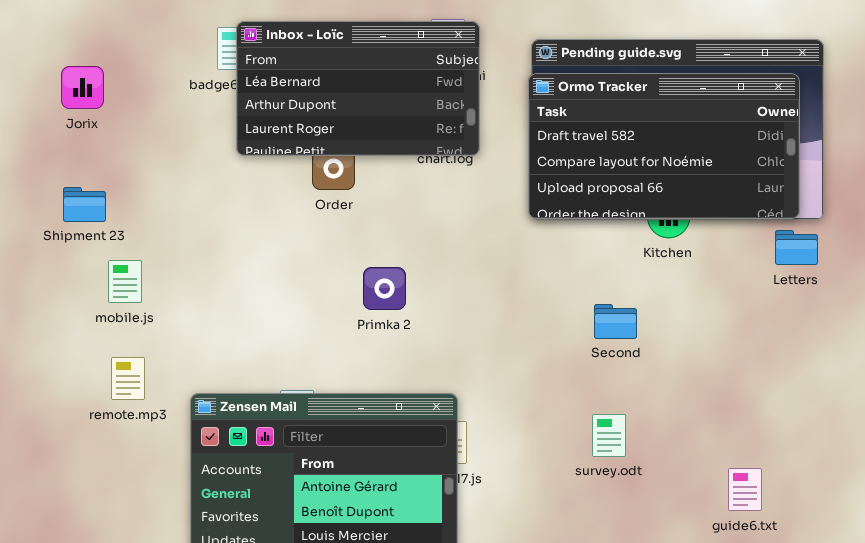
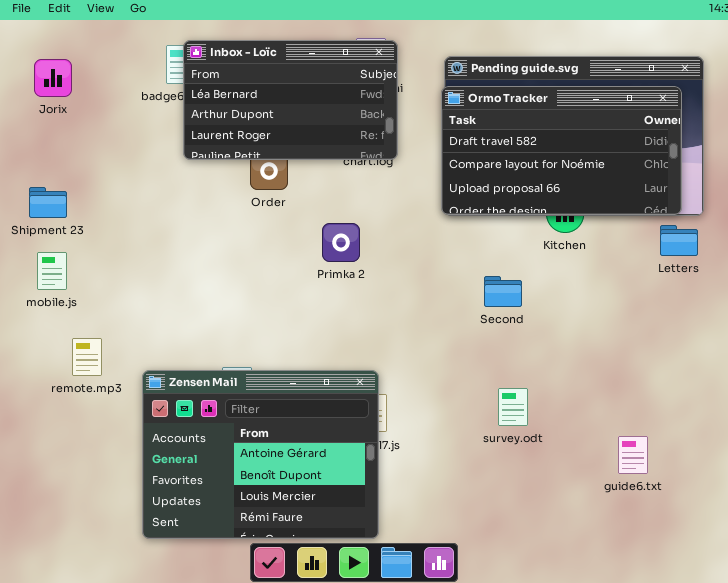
Jorix: [61,66,104,109] -> [34,59,72,97], moved
mobile.js: [108,260,142,303] -> [37,252,67,290], moved
Primka 2: [363,267,406,310] -> [322,223,360,262], moved
Second: [594,304,637,339] -> [484,276,522,307], moved

